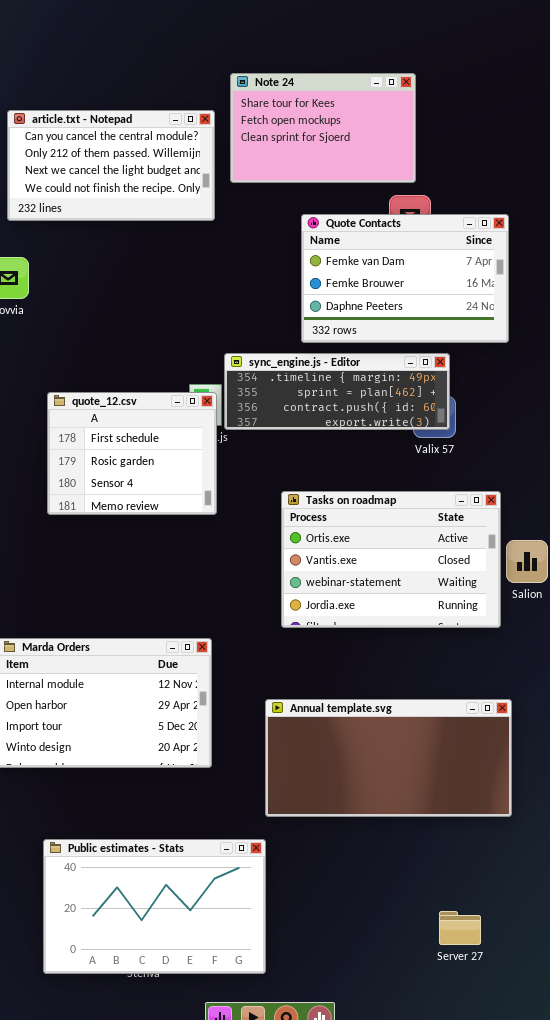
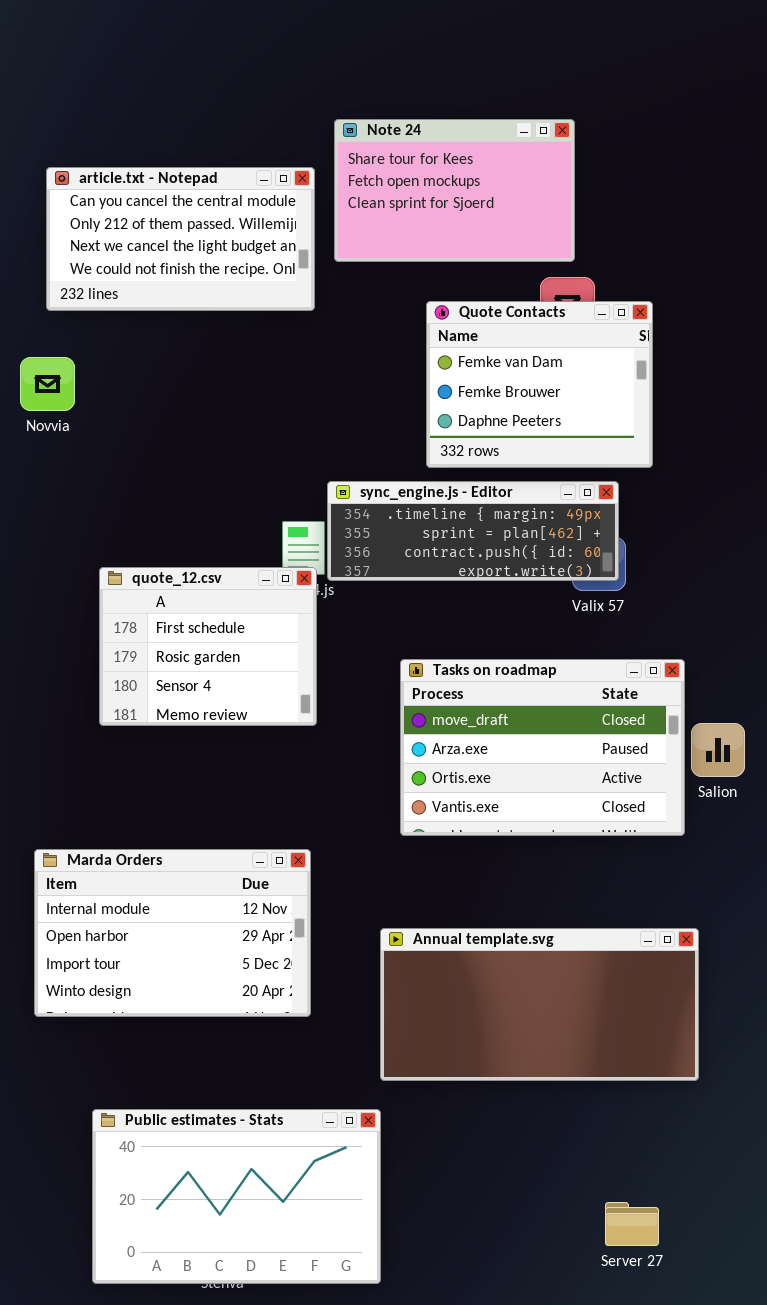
Quote Contacts: [301,214,509,343] -> [426,301,653,468], resized
quote_12.csv: [47,392,217,515] -> [99,567,317,726], moved
Tasks on roadmap: [281,491,501,628] -> [400,659,685,836], scrolled up 2 rows

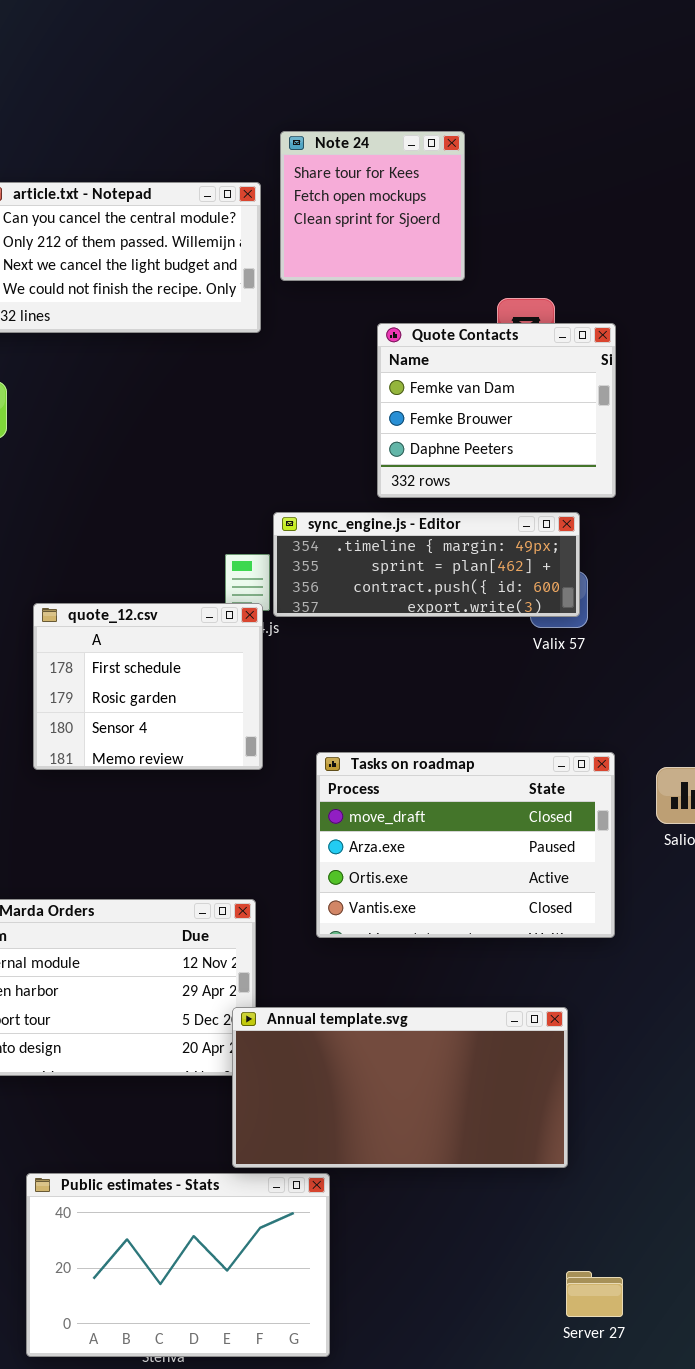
Note 24: [334,119,575,262] -> [280,131,465,281], resized
Tasks on roadmap: [400,659,685,836] -> [316,752,615,938], moved
Annual template.svg: [380,928,699,1081] -> [232,1007,568,1168], moved

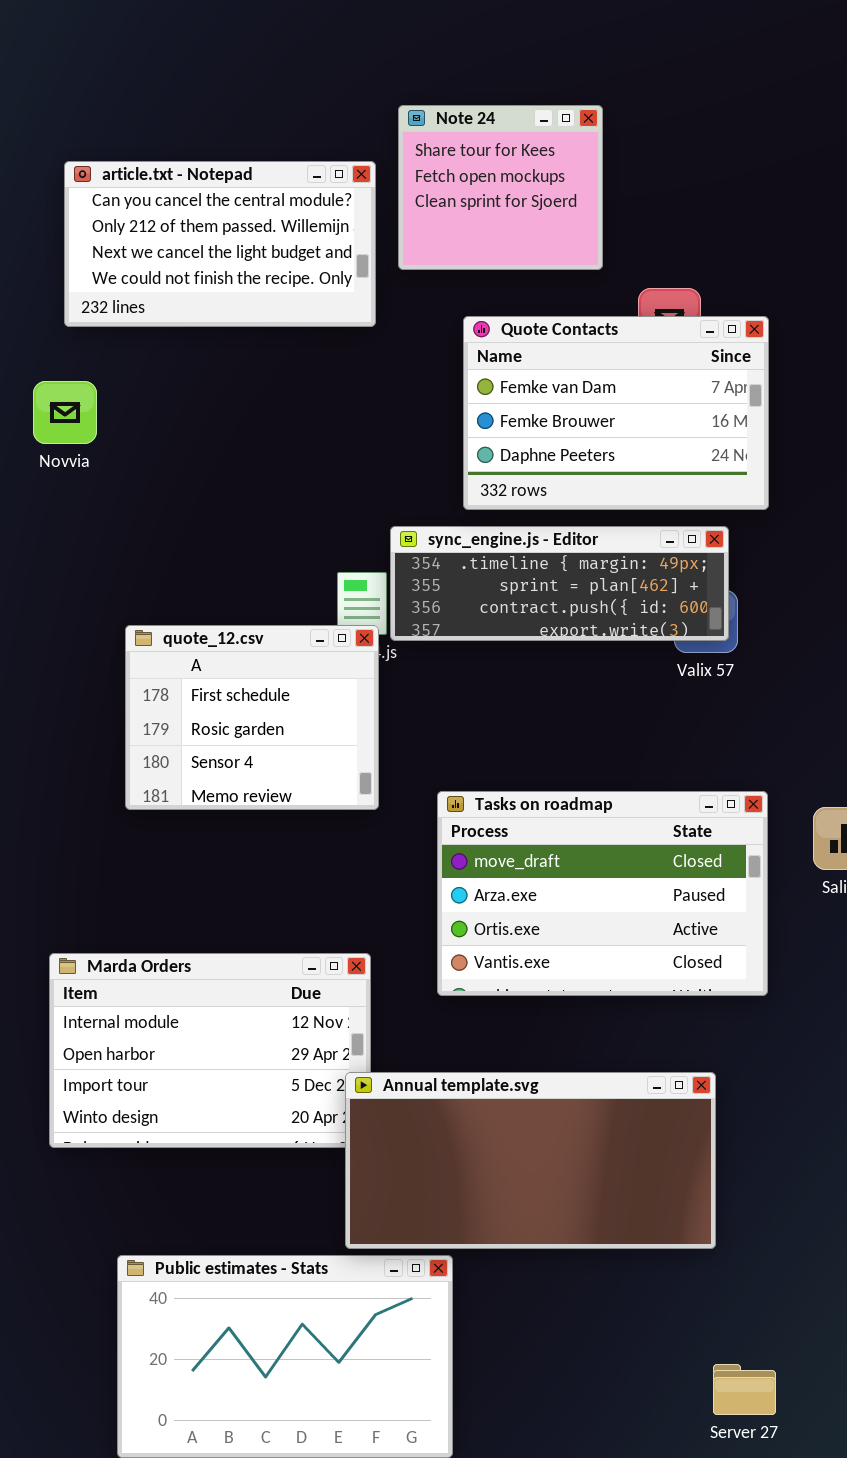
Quote Contacts: [377,323,616,498] -> [463,316,769,510], resized

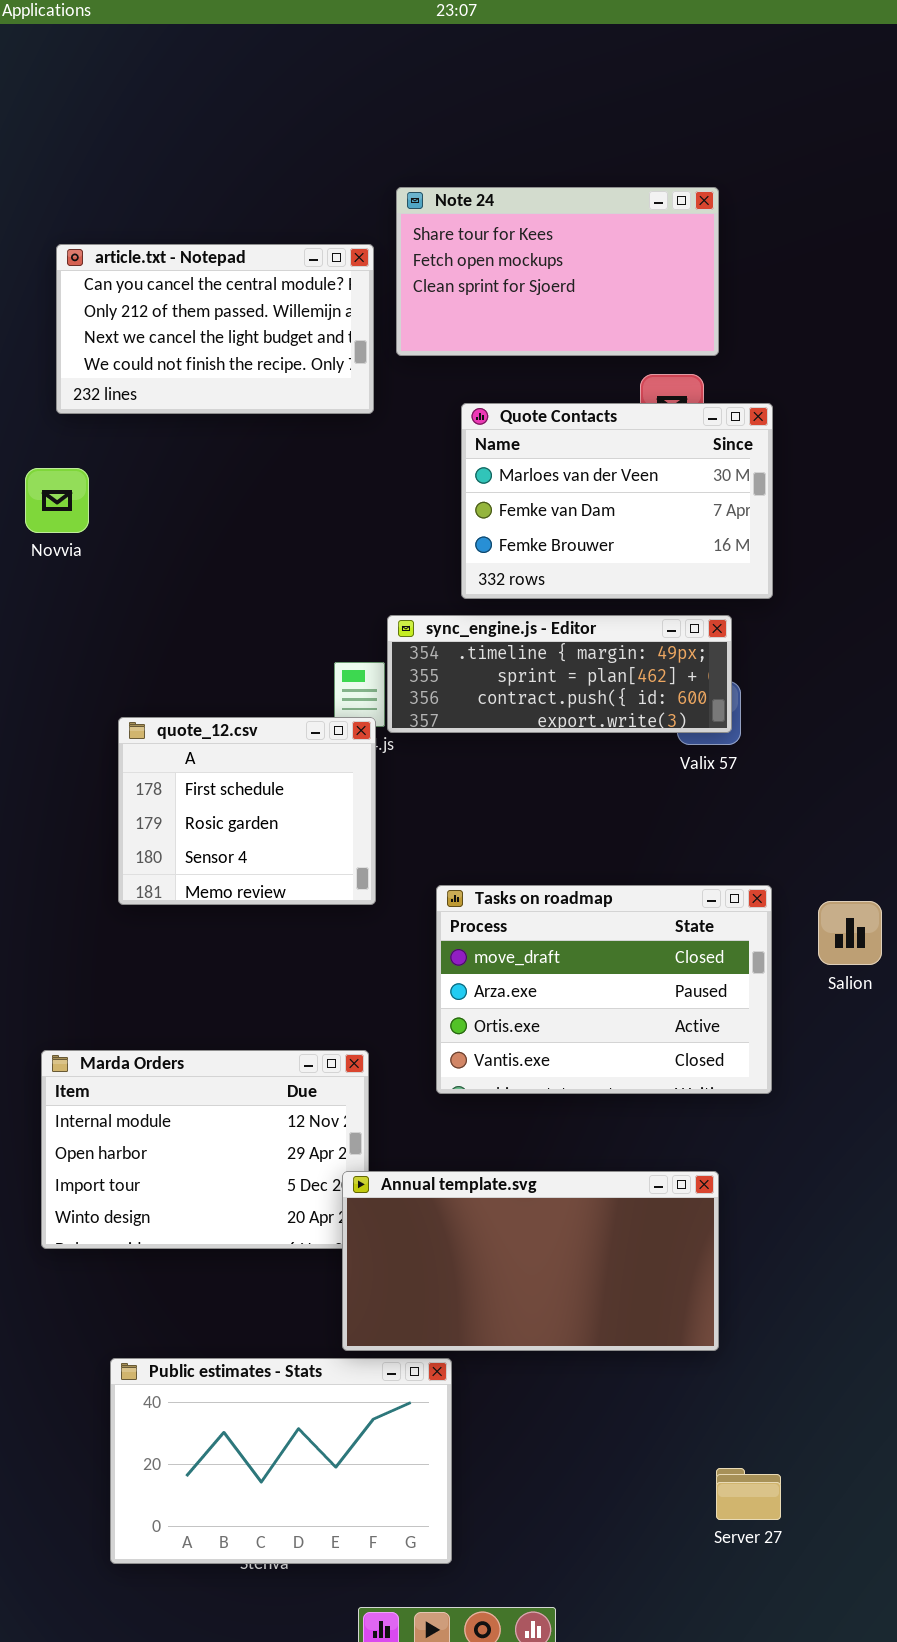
Note 24: [398,105,603,270] -> [396,187,719,356], resized
Quote Contacts: [463,316,769,510] -> [461,403,773,599], scrolled up 1 row

